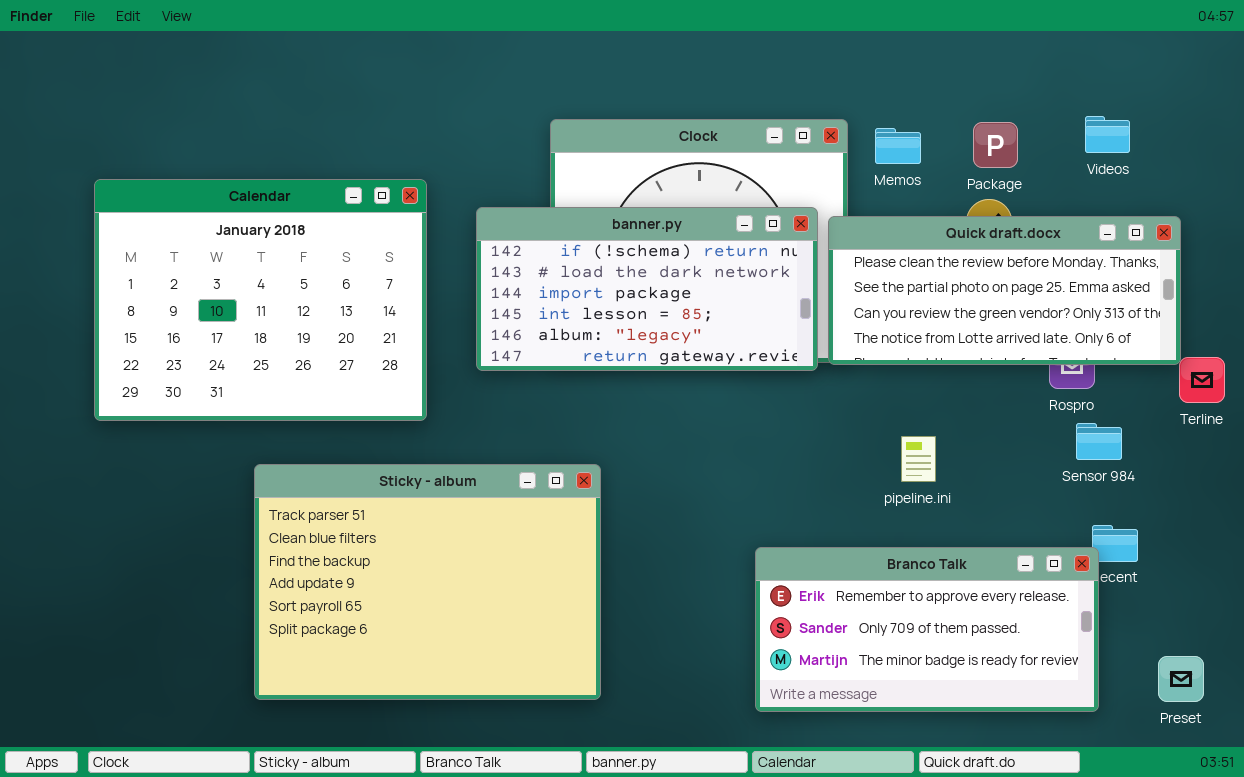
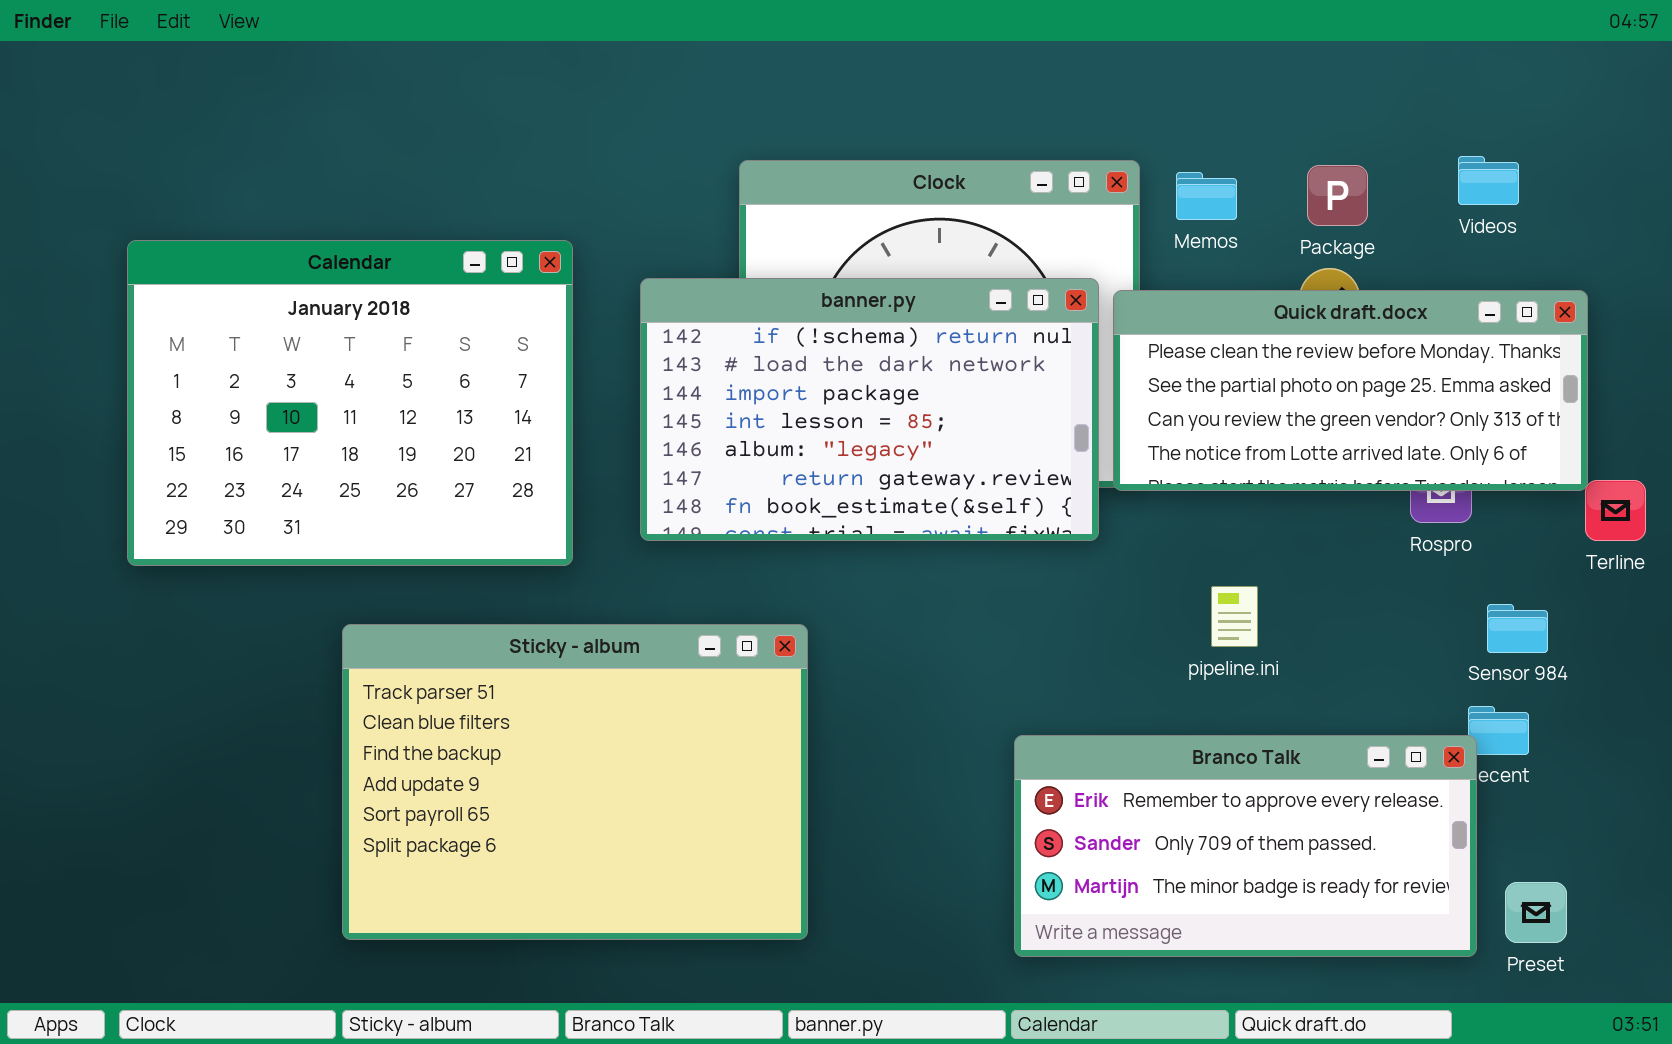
banner.py: [476,207,818,371] -> [640,278,1099,541], resized
Sensor 984: [1076,423,1122,460] -> [1487,604,1548,653], moved
Preset: [1158,656,1204,702] -> [1505,882,1567,943], moved

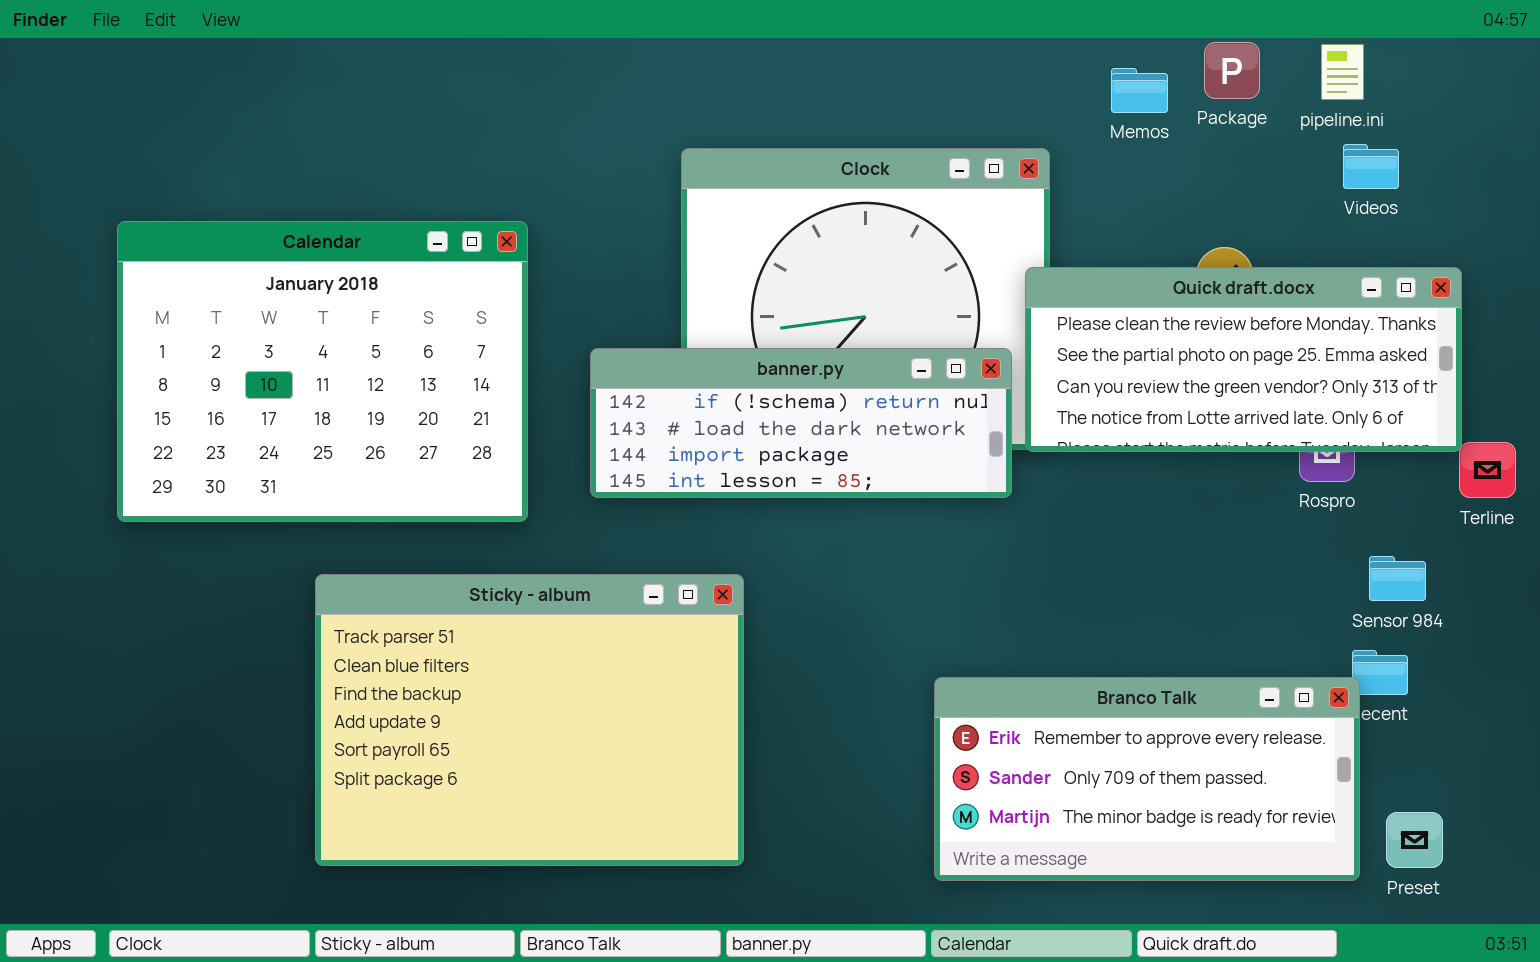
Package: [1307,165,1368,226] -> [1204,42,1260,99], moved
Memos: [1176,172,1237,220] -> [1111,68,1168,113], moved
banner.py: [640,278,1099,541] -> [590,348,1012,498], resized
pipeline.ini: [1211,586,1258,647] -> [1321,44,1364,100], moved

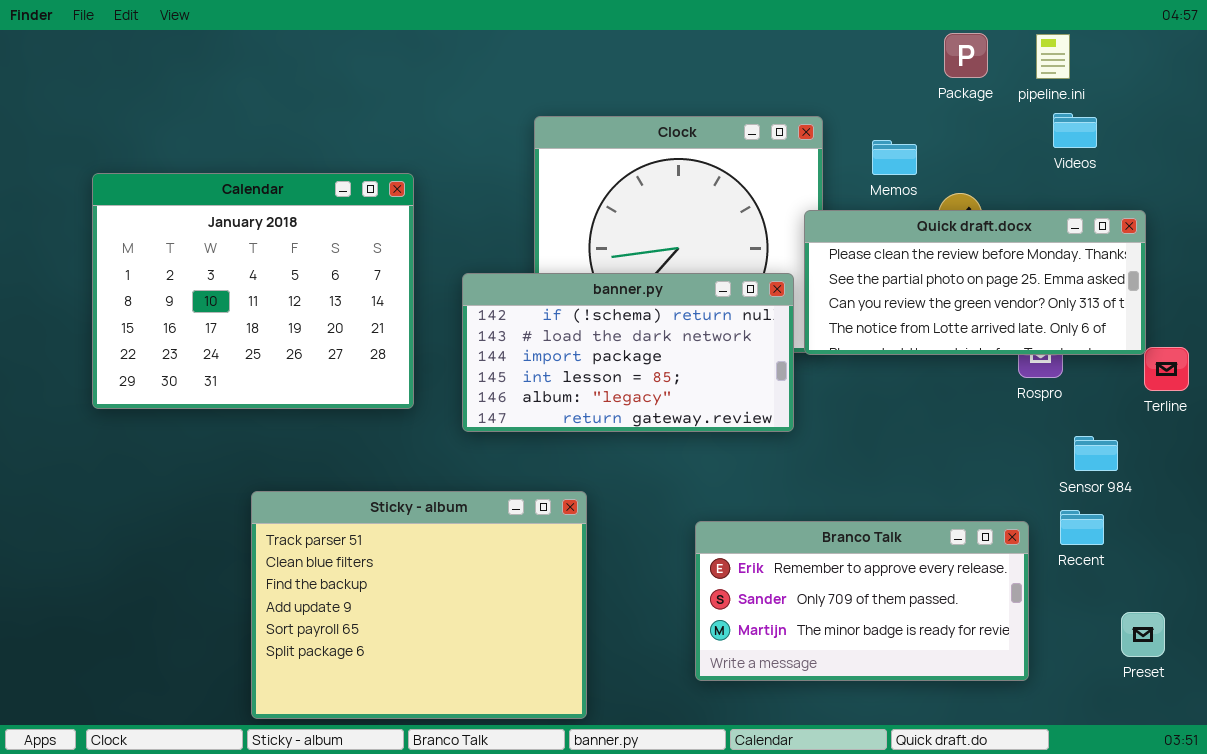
Memos: [1111,68,1168,113] -> [872,140,917,175], moved
banner.py: [590,348,1012,498] -> [462,273,794,432], resized
Sticky - album: [315,574,744,866] -> [251,491,587,719], moved
Branco Talk: [934,677,1360,881] -> [695,521,1029,681], moved
Preset: [1386,812,1443,868] -> [1121,612,1165,657], moved

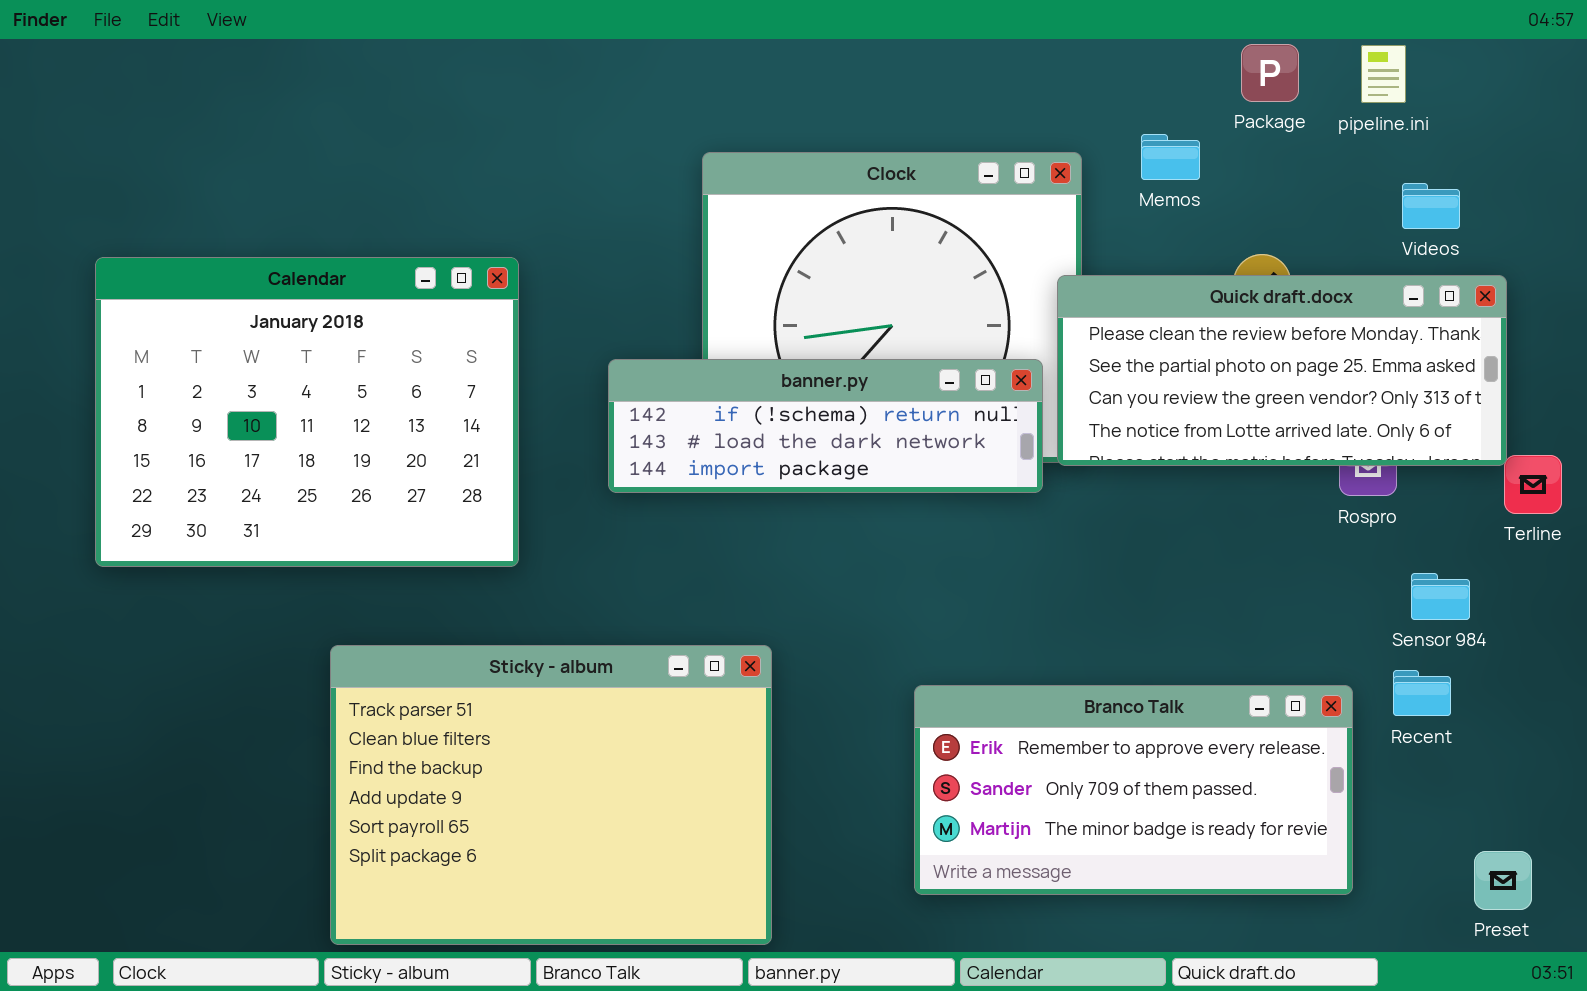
Videos: [1053,113,1097,148] -> [1402,183,1460,229], moved
Memos: [872,140,917,175] -> [1141,134,1200,180], moved
Calendar: [92,173,414,409] -> [95,257,519,567], moved
banner.py: [462,273,794,432] -> [608,359,1043,493], resized
Preset: [1121,612,1165,657] -> [1474,851,1532,910], moved

